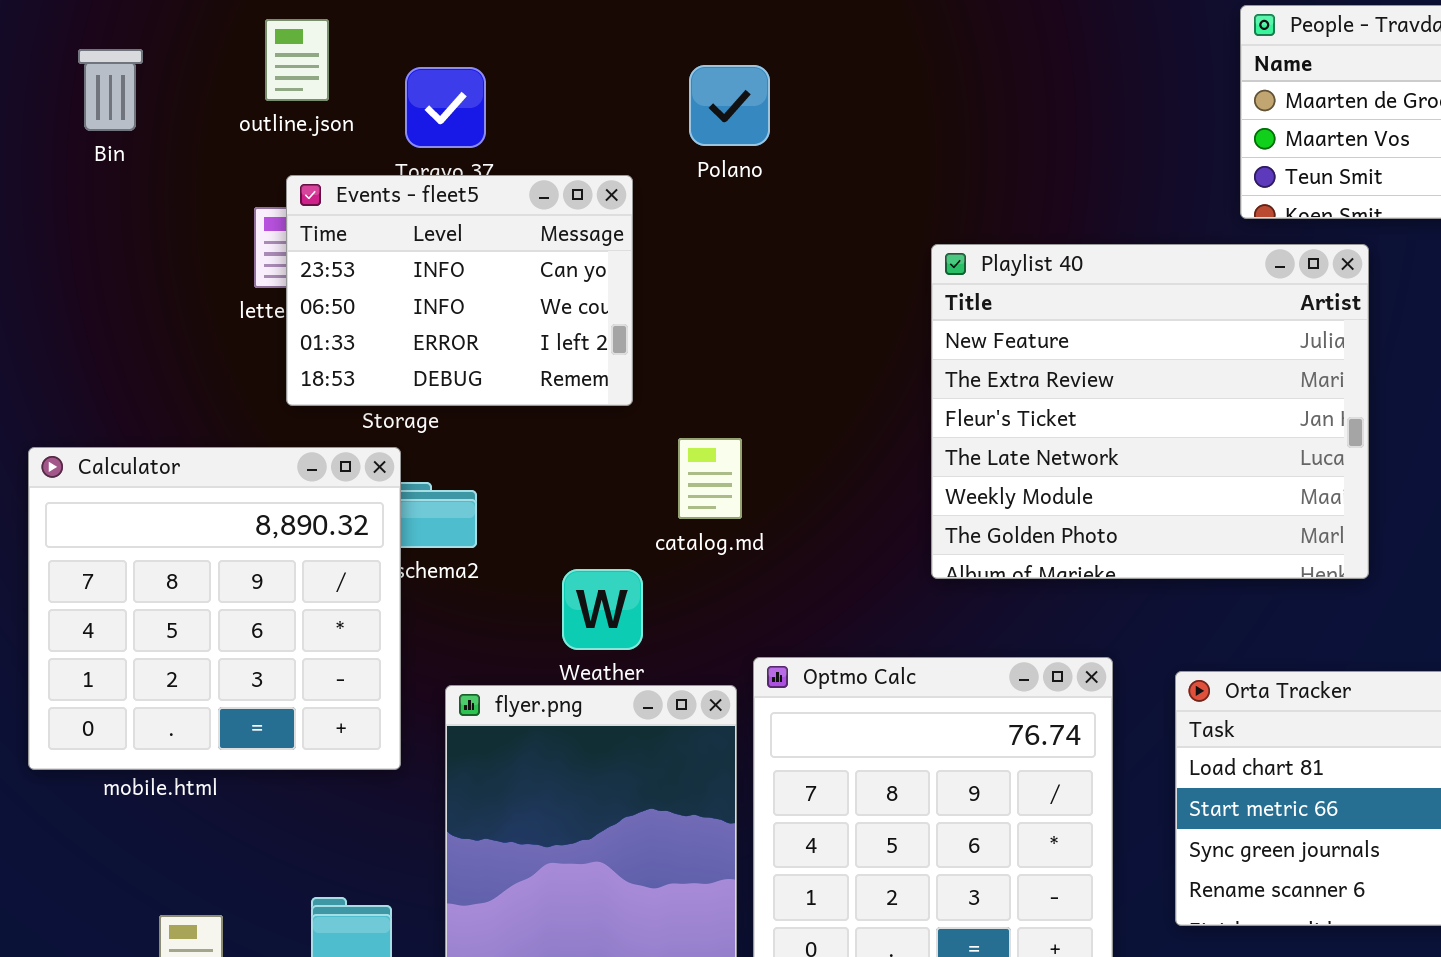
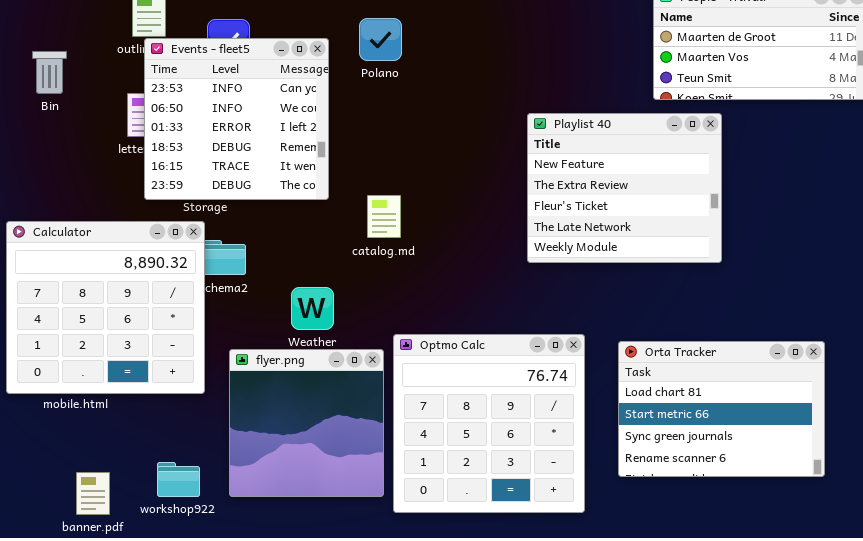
Bin: [78,49,143,131] -> [32,51,67,94], moved
Events - fleet5: [286,175,633,406] -> [144,38,329,200], resized
Playlist 40: [931,244,1369,579] -> [527,113,722,263], resized
catalog.md: [678,438,742,519] -> [367,195,401,238], moved

